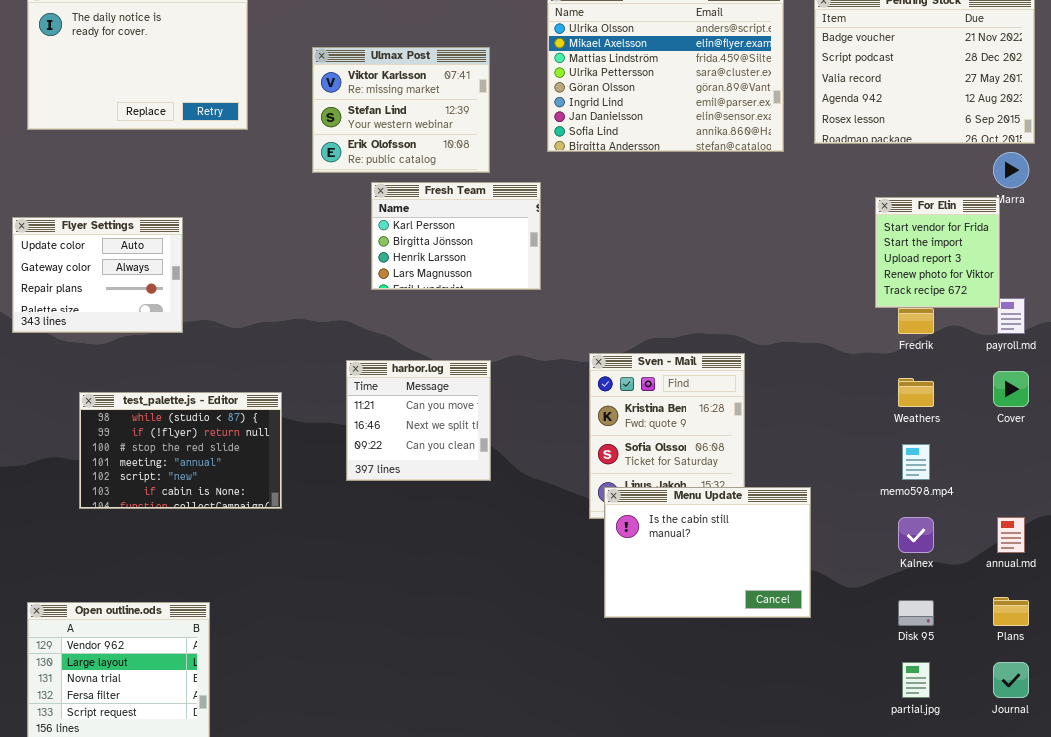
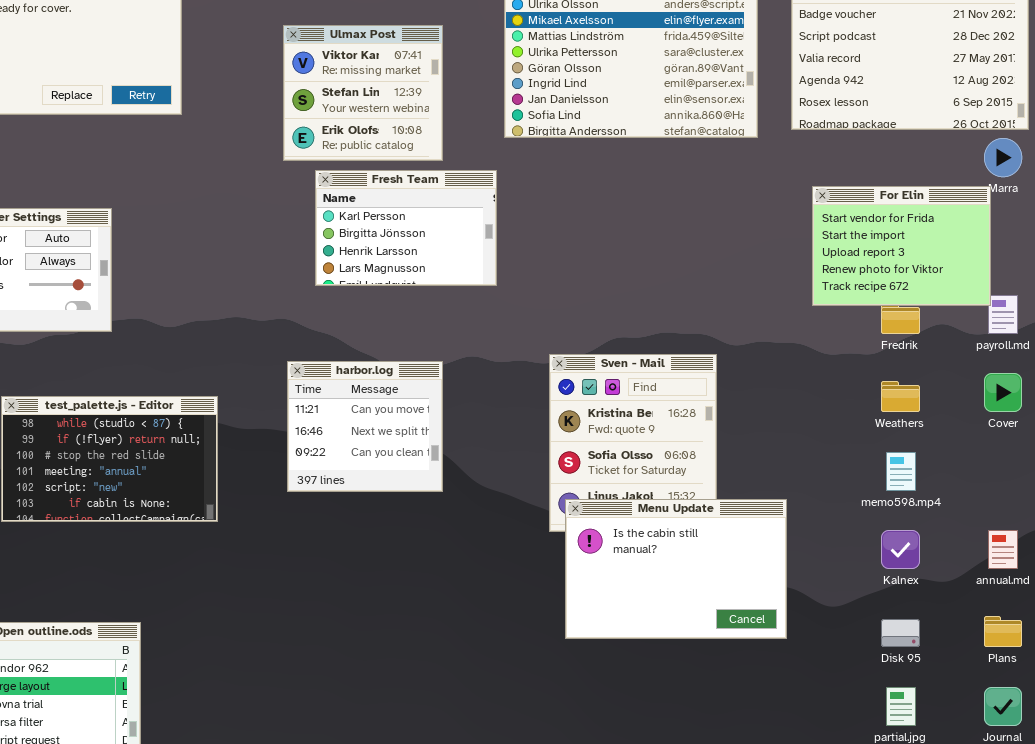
Ulmax Post: [312,47,490,173] -> [283,25,443,161], resized
For Elin: [875,197,1000,308] -> [812,186,991,306], resized

